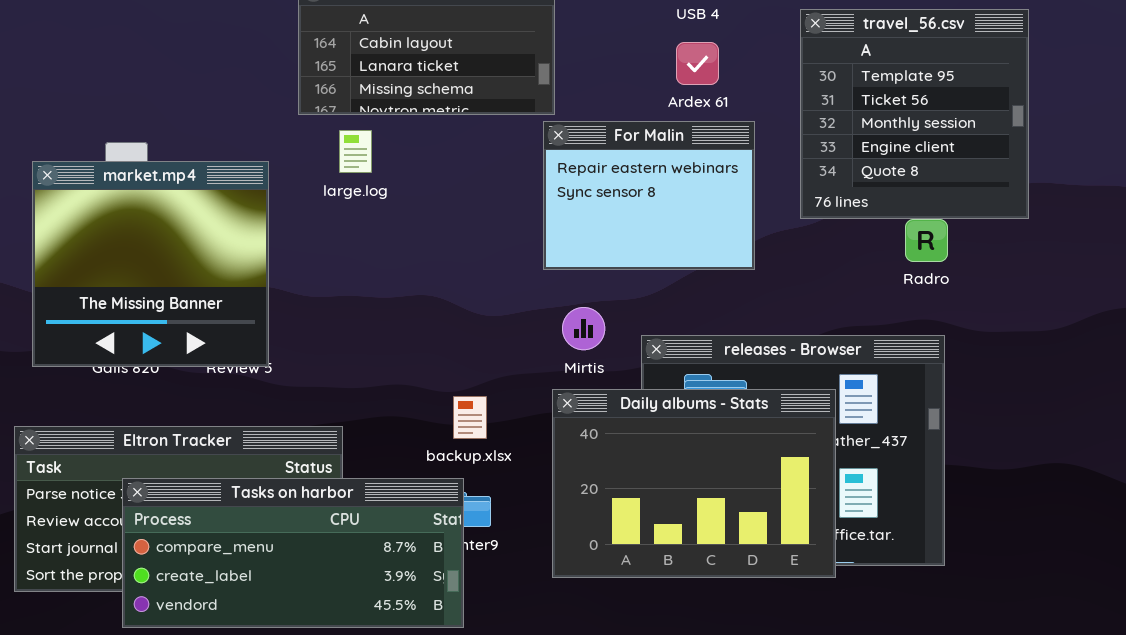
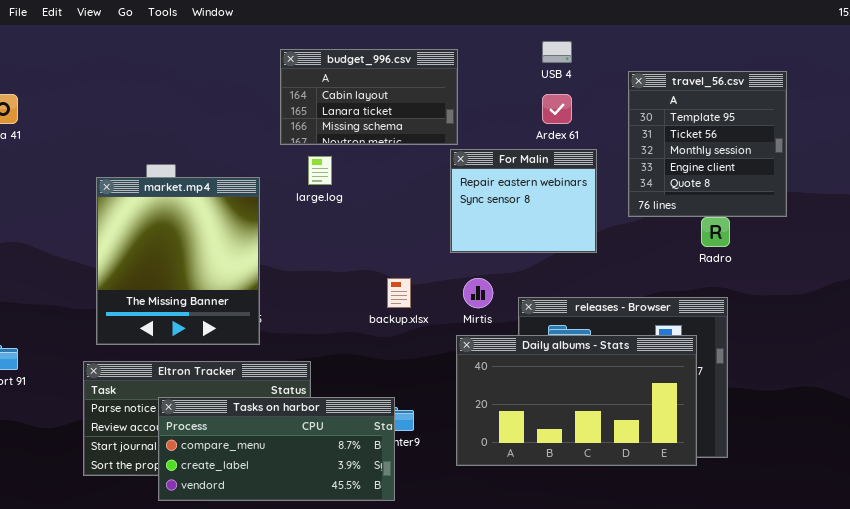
market.mp4: [32,161,269,367] -> [96,177,260,345], resized
Daily albums - Stats: [552,389,836,578] -> [456,335,697,466], resized
backup.xlsx: [453,396,487,439] -> [387,278,411,308], moved

